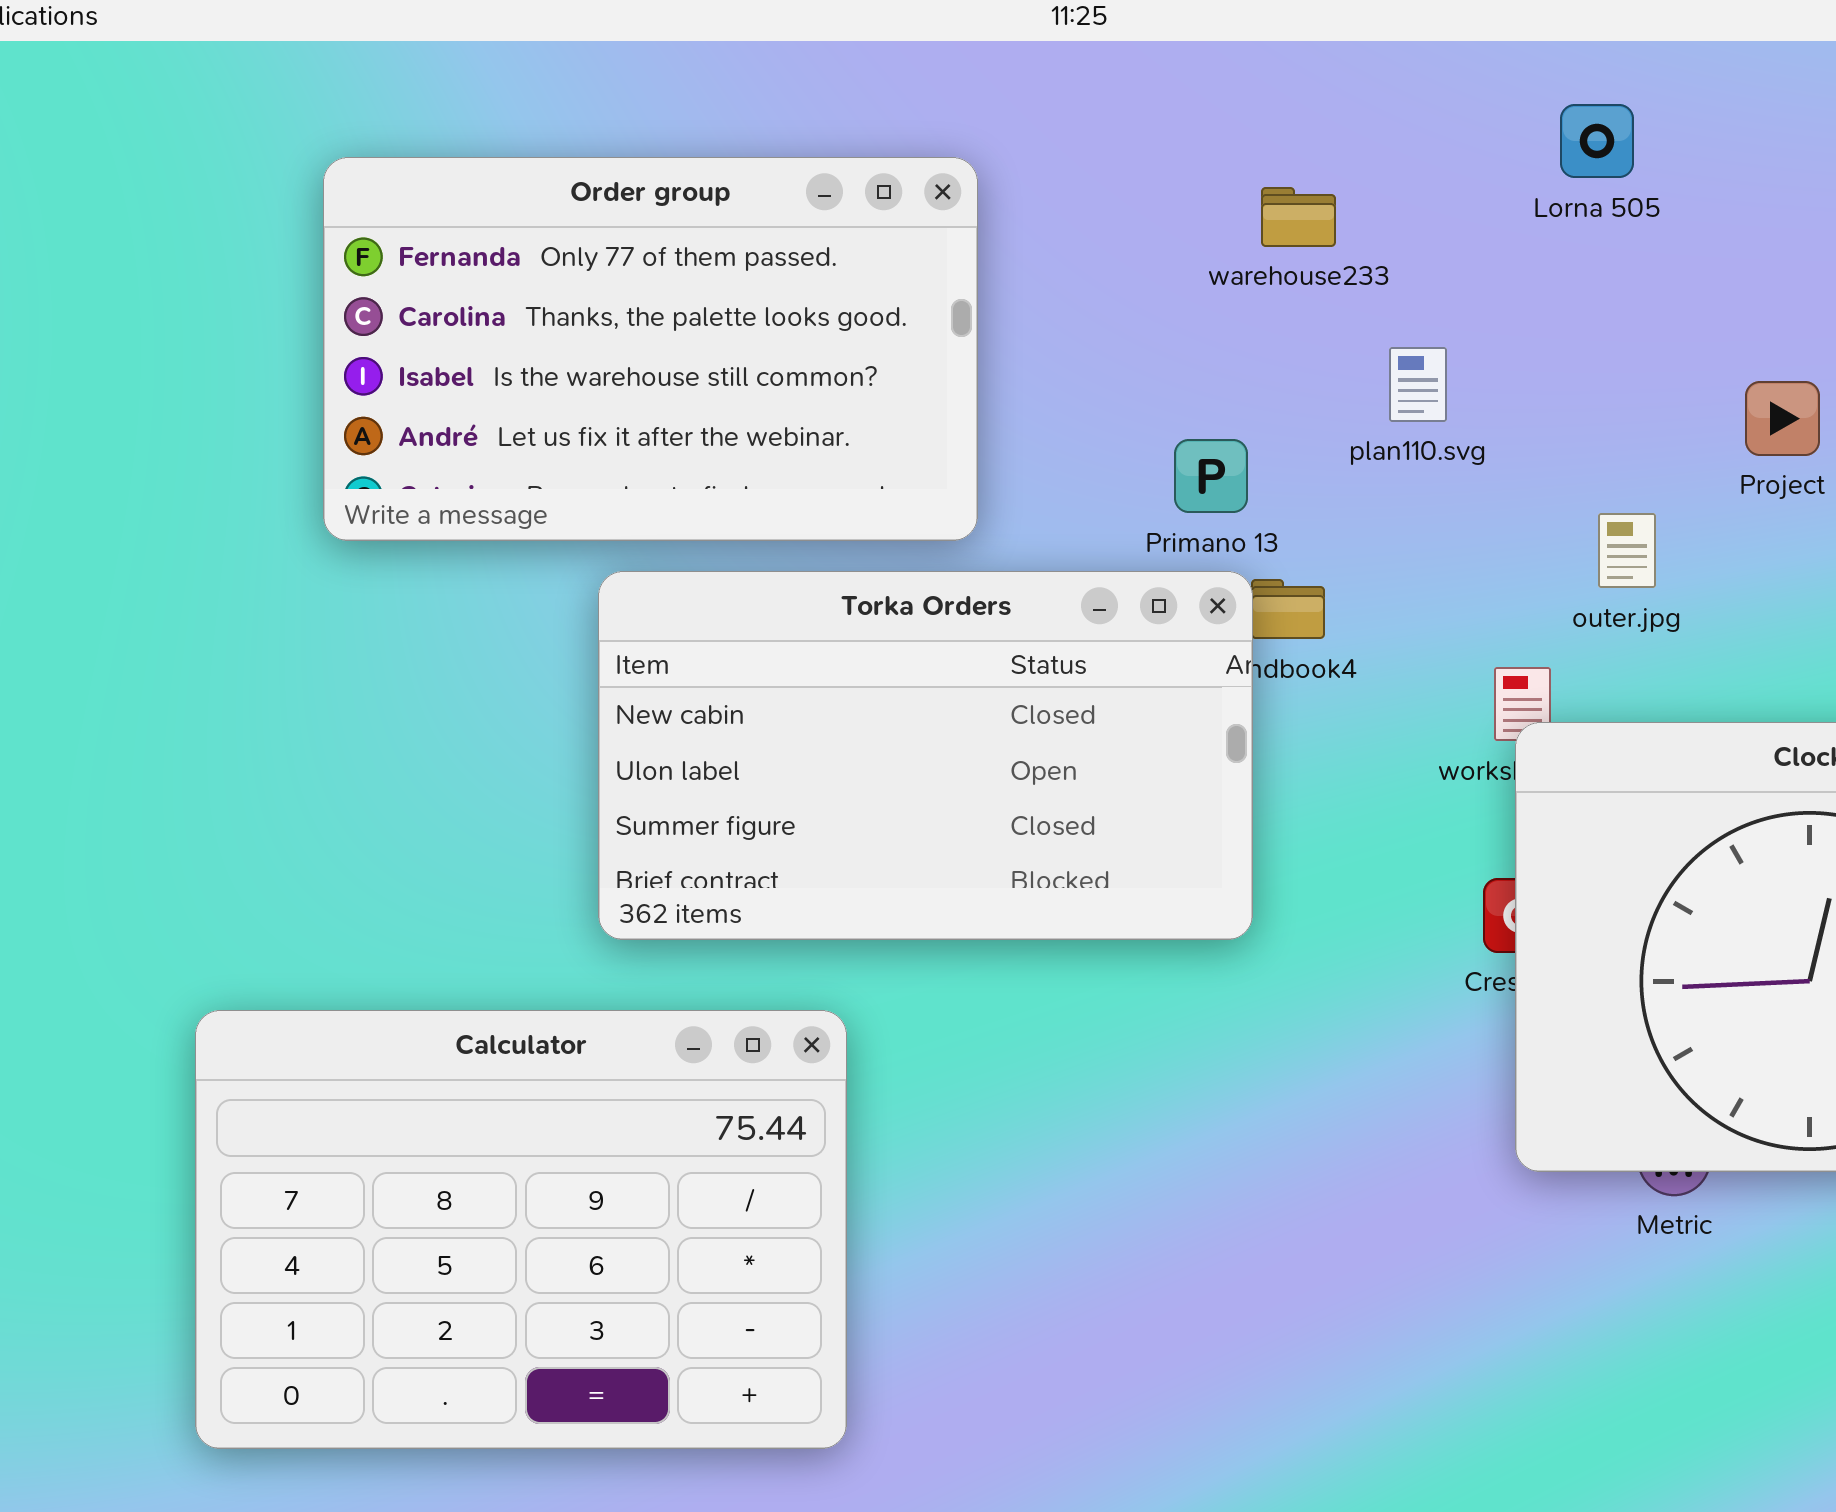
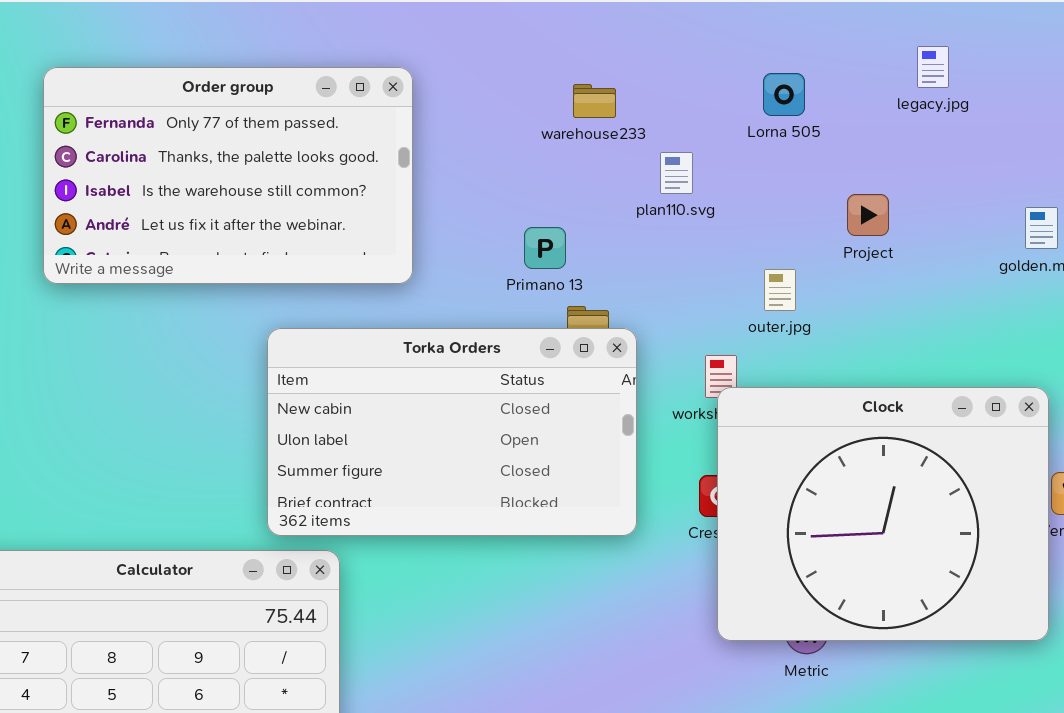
Lorna 505: [1560,104,1634,178] -> [763,73,805,116], moved
plan110.svg: [1389,347,1447,422] -> [660,152,693,194], moved
Torka Orders: [598,571,1253,940] -> [267,328,637,536], moved

